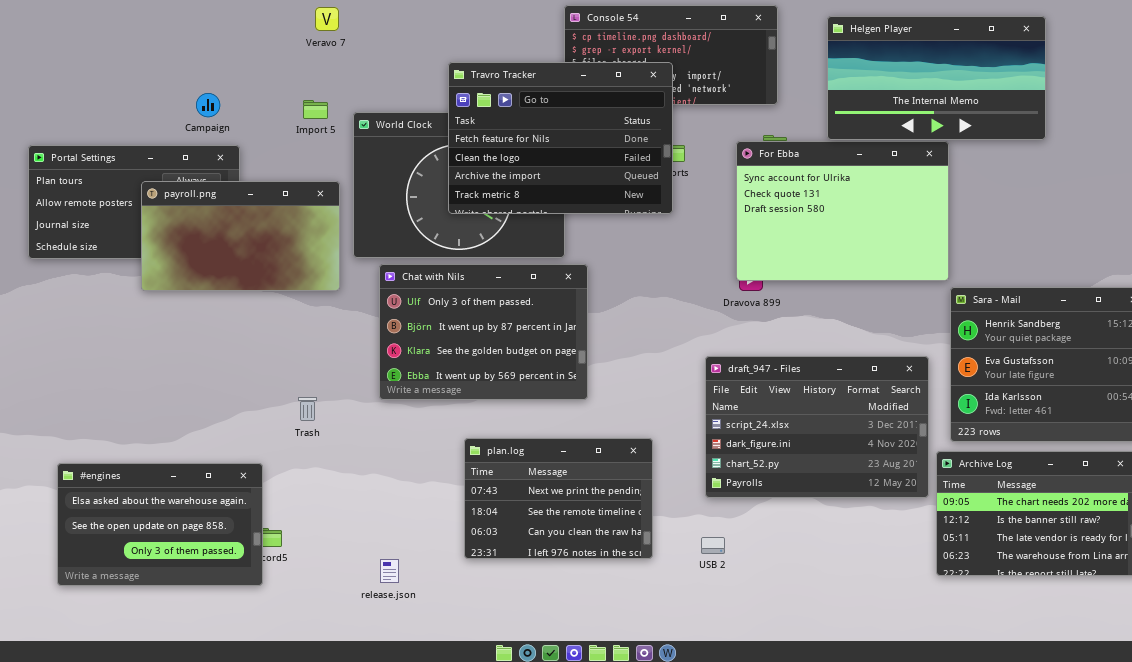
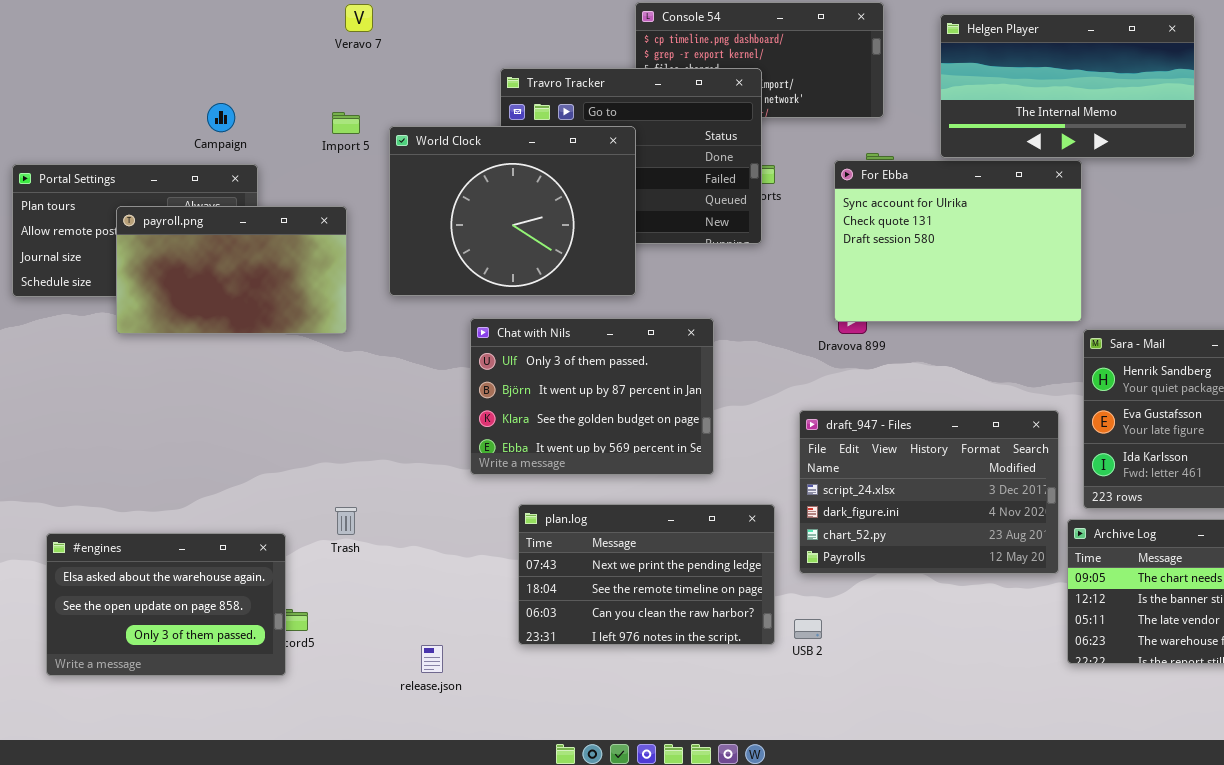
World Clock: [353,112,565,258] -> [389,126,636,296], raised
payroll.png: [141,181,340,291] -> [116,206,347,334], moved
Chat with Nils: [379,264,588,400] -> [470,318,714,475], moved
Trash: [298,397,317,421] -> [335,507,357,535], moved
plan.log: [464,438,653,559] -> [518,504,775,645], resized

